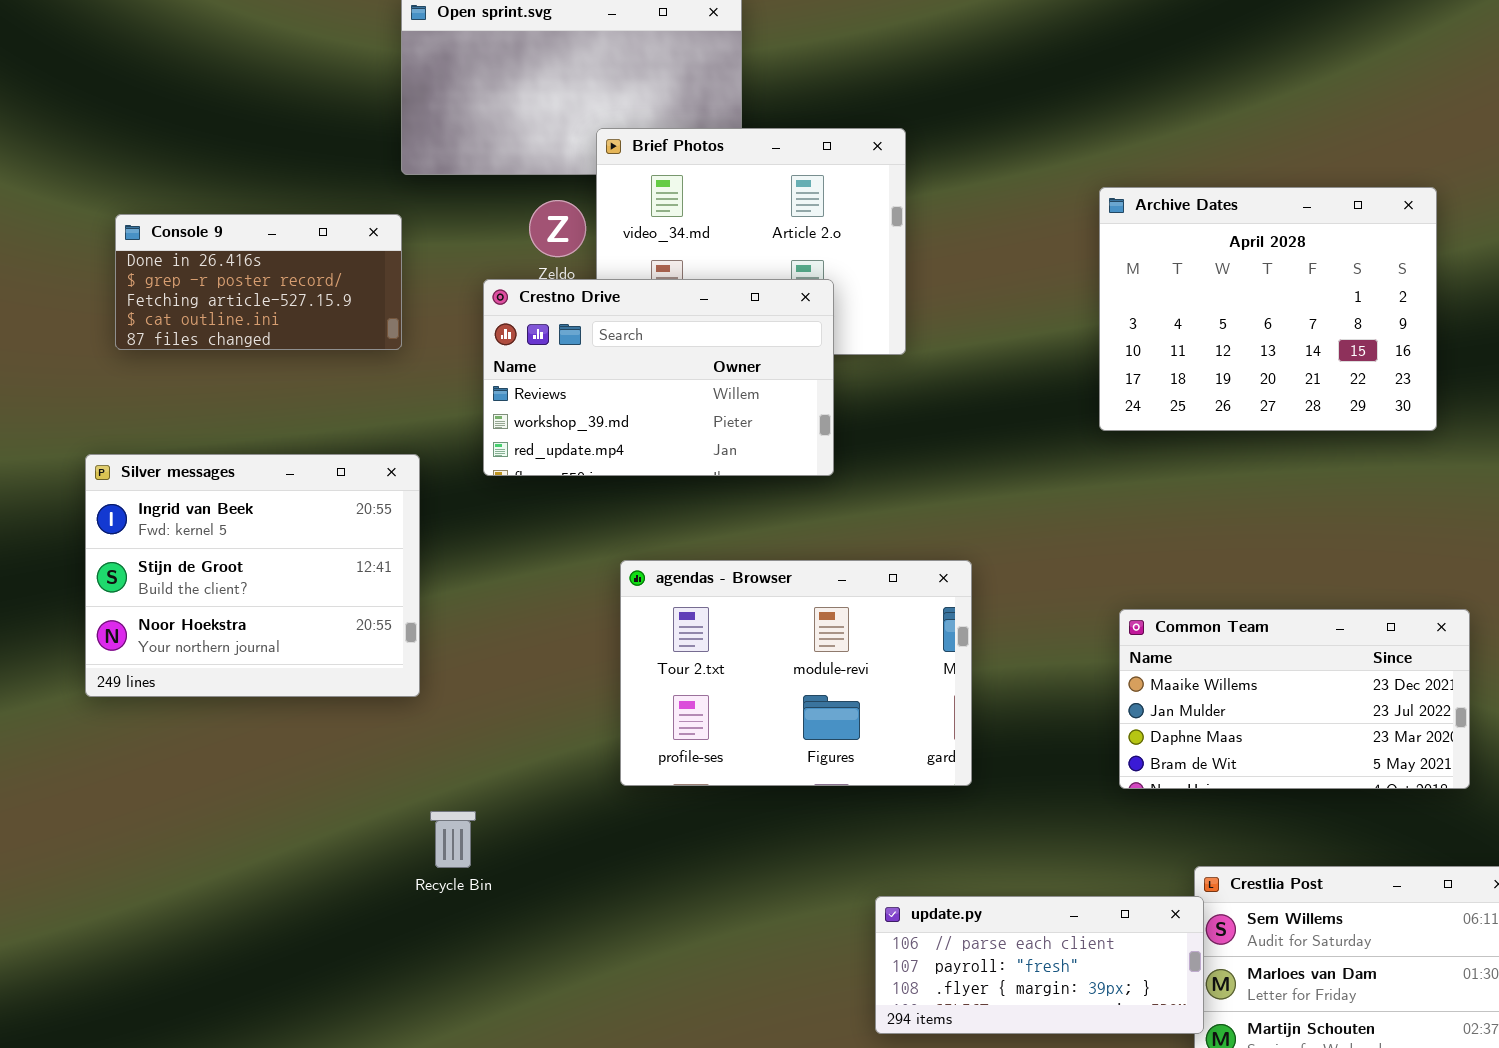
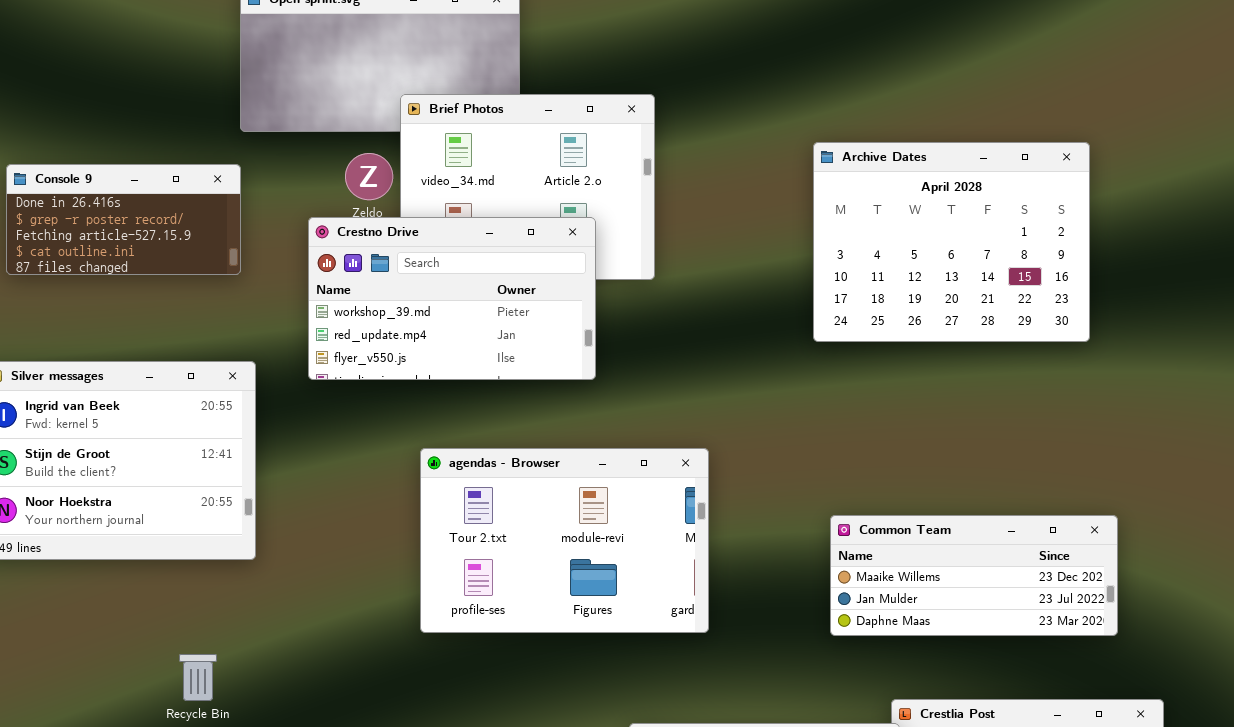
Crestno Drive: [483,279,834,476] -> [308,217,596,380], scrolled down 1 row
Common Team: [1119,609,1470,789] -> [830,515,1118,636], resized
Recycle Bin: [430,811,476,868] -> [179,654,217,701], moved

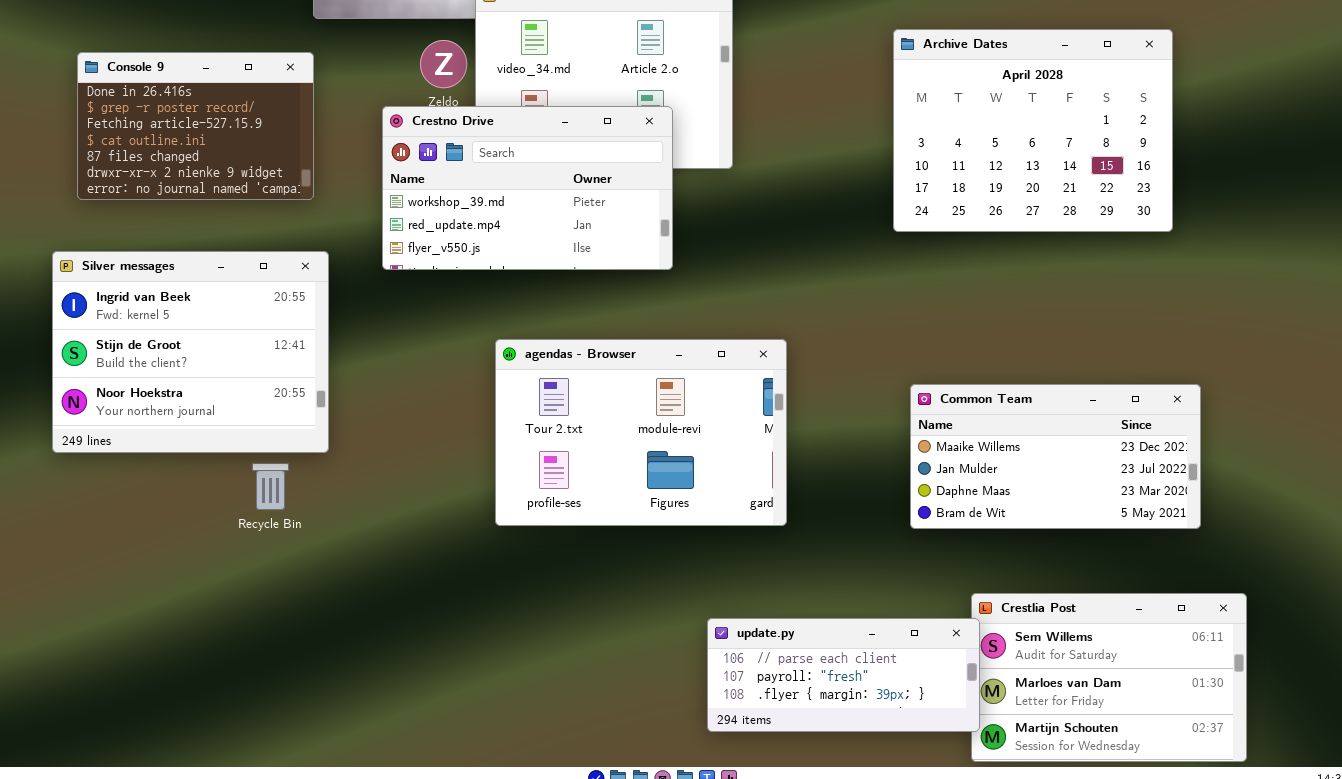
Console 9: [6,164,241,275] -> [77,52,314,200], resized
Common Team: [830,515,1118,636] -> [910,384,1201,529], resized
Recycle Bin: [179,654,217,701] -> [252,463,289,510], moved

